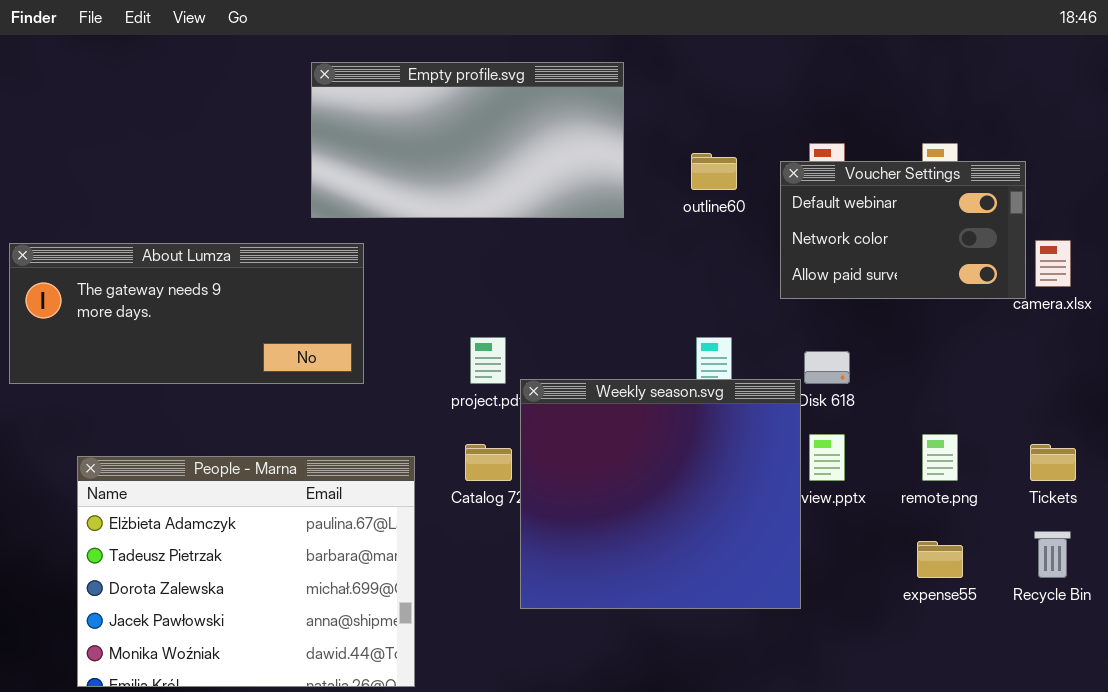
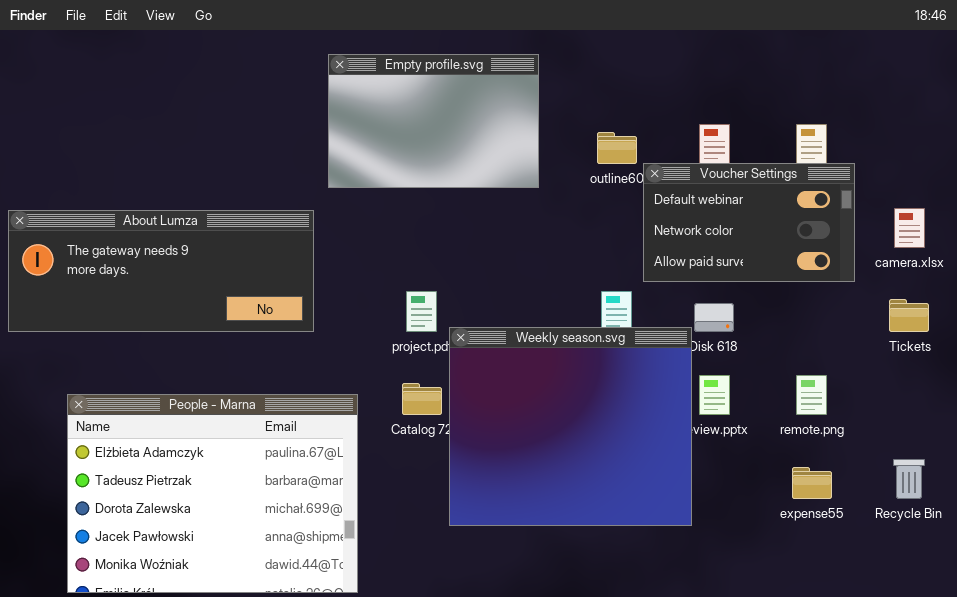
Empty profile.svg: [311,62,624,218] -> [328,54,539,188], resized
Voucher Settings: [780,161,1026,299] -> [643,163,855,282], moved
Tickets: [1030,444,1076,481] -> [889,299,929,332], moved

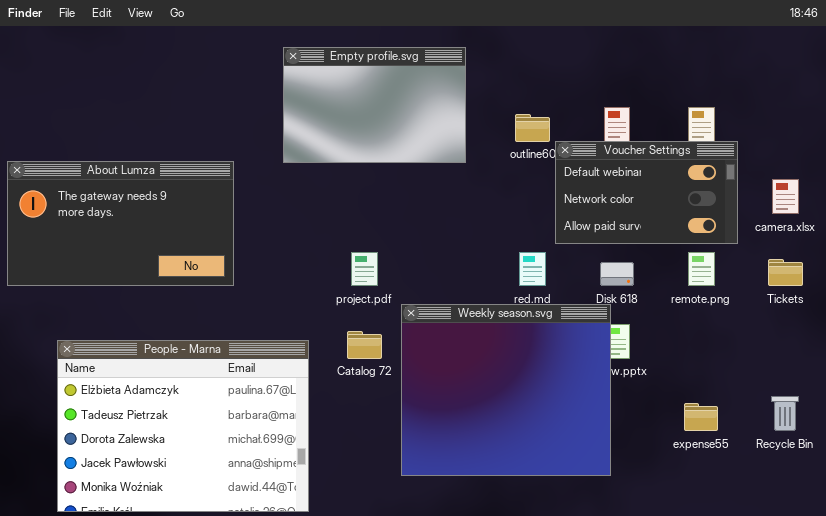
About Lumza: [8,210,314,332] -> [7,161,234,286], resized
Weekly season.svg: [449,327,692,526] -> [401,304,611,476], moved
remote.png: [796,375,827,415] -> [688,252,715,286], moved

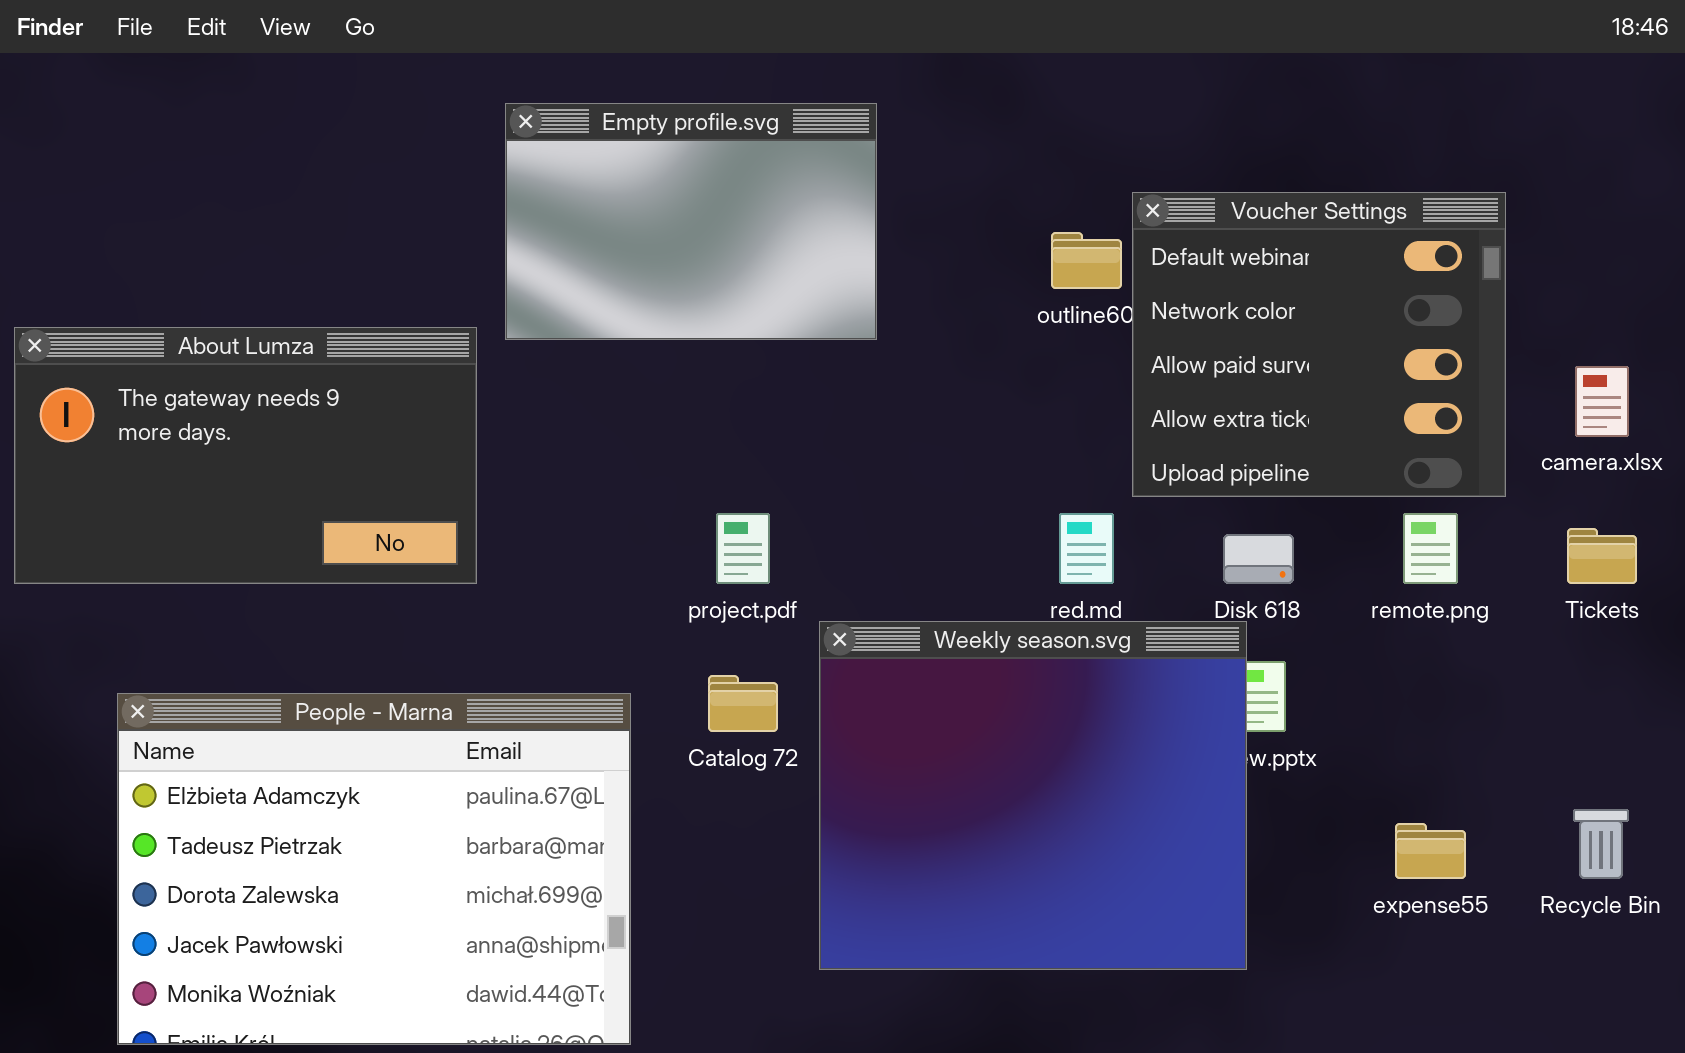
Empty profile.svg: [283,47,466,163] -> [505,103,877,340], moved
Voucher Settings: [555,141,738,244] -> [1132,192,1506,497], resized

